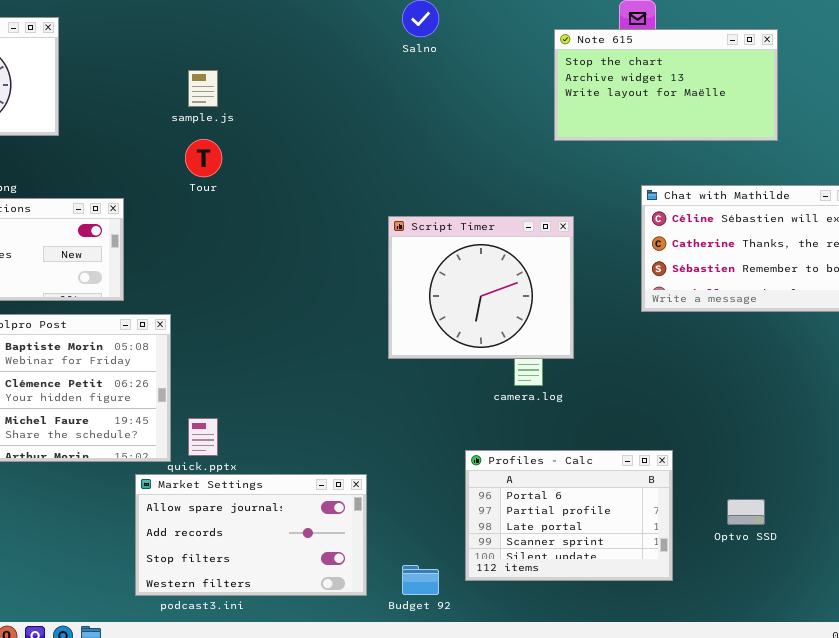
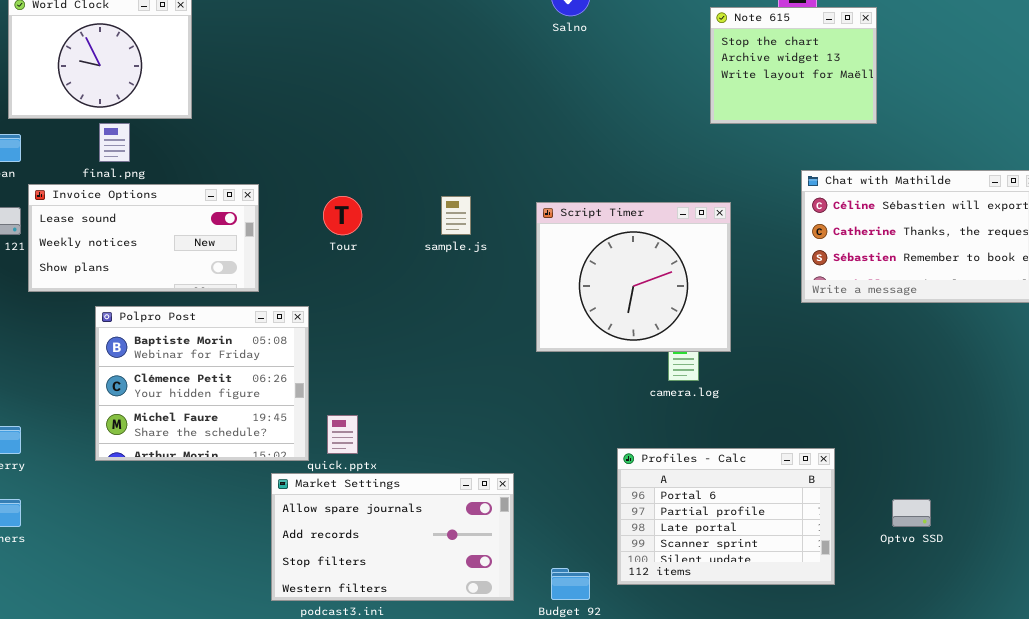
Note 615: [554,29,778,141] -> [710,7,877,124], resized
sample.js: [188,70,218,107] -> [441,196,471,235], moved
Tour: [185,139,222,177] -> [323,196,362,235], moved

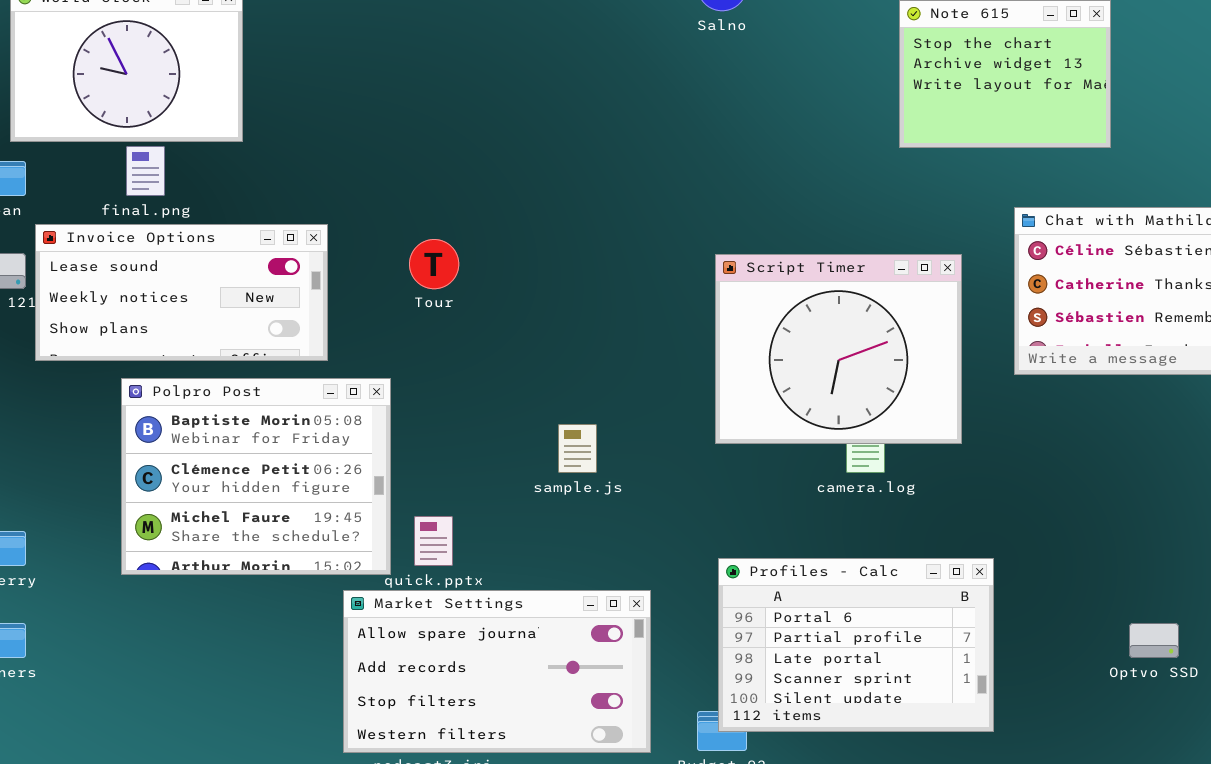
sample.js: [441,196,471,235] -> [558,424,597,473], moved
Script Timer: [536,202,731,352] -> [715,254,962,444], moved
Profiles - Calc: [617,448,835,585] -> [718,558,994,732], moved

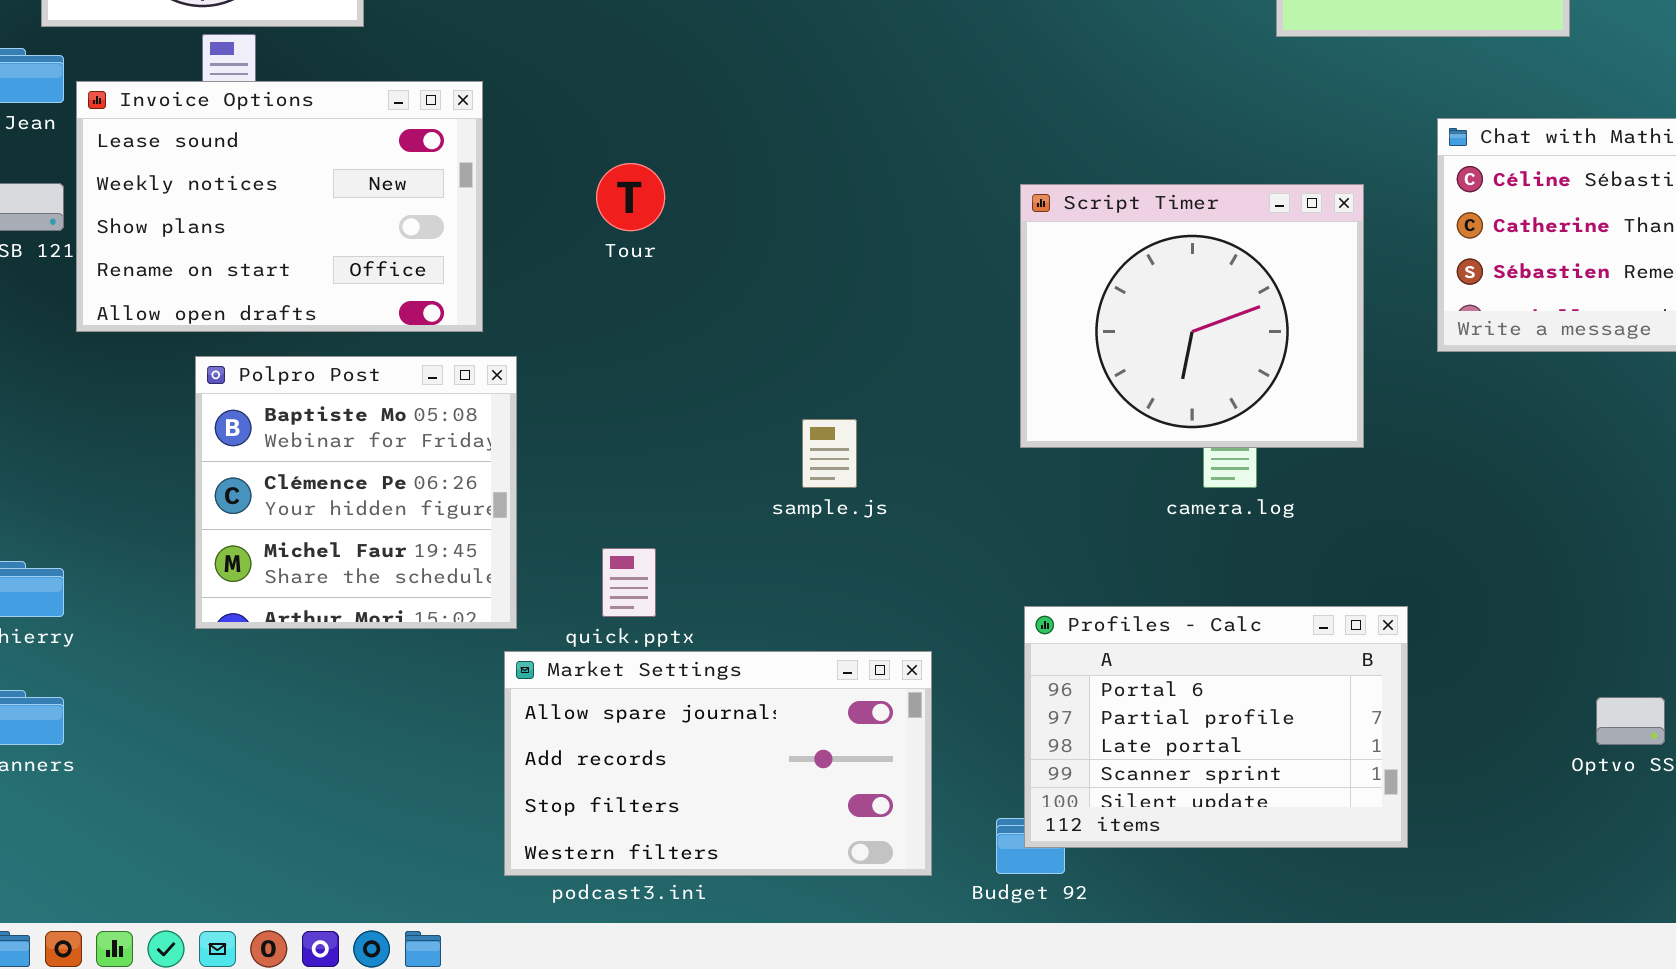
Invoice Options: [35,224,328,361] -> [76,81,483,332], resized
Polpro Post: [121,378,391,575] -> [195,356,517,629], resized

